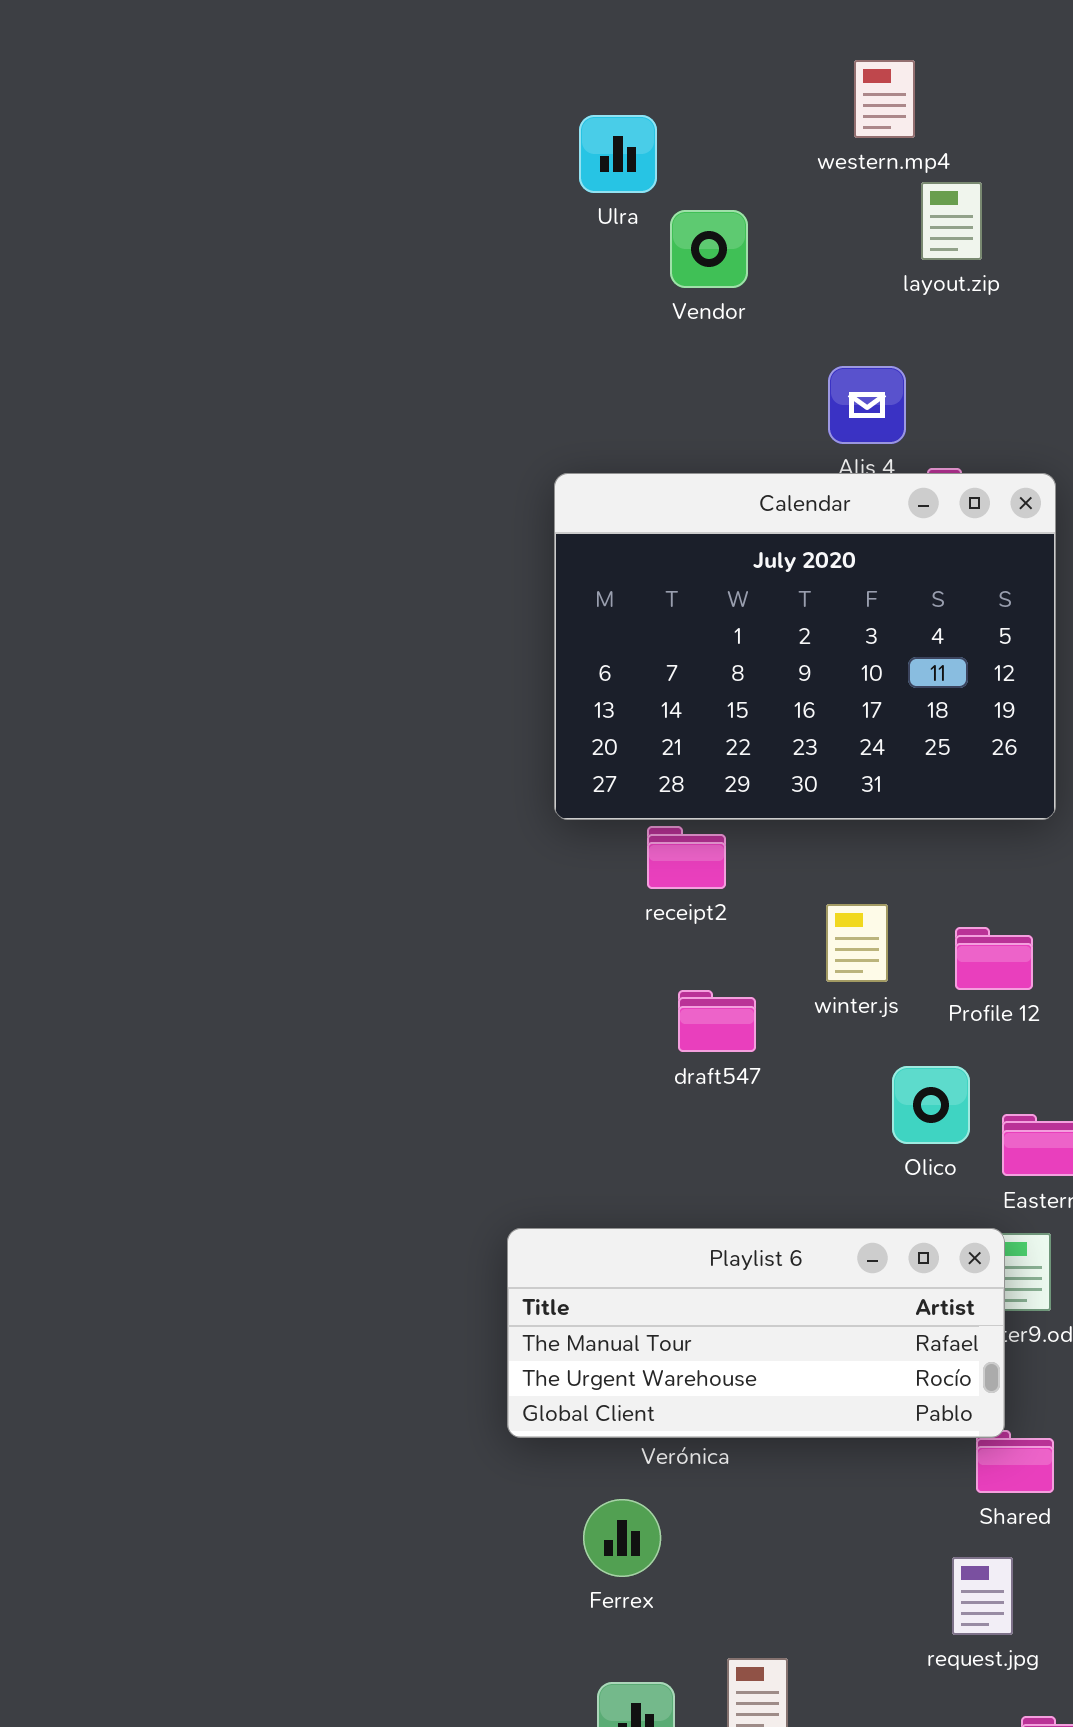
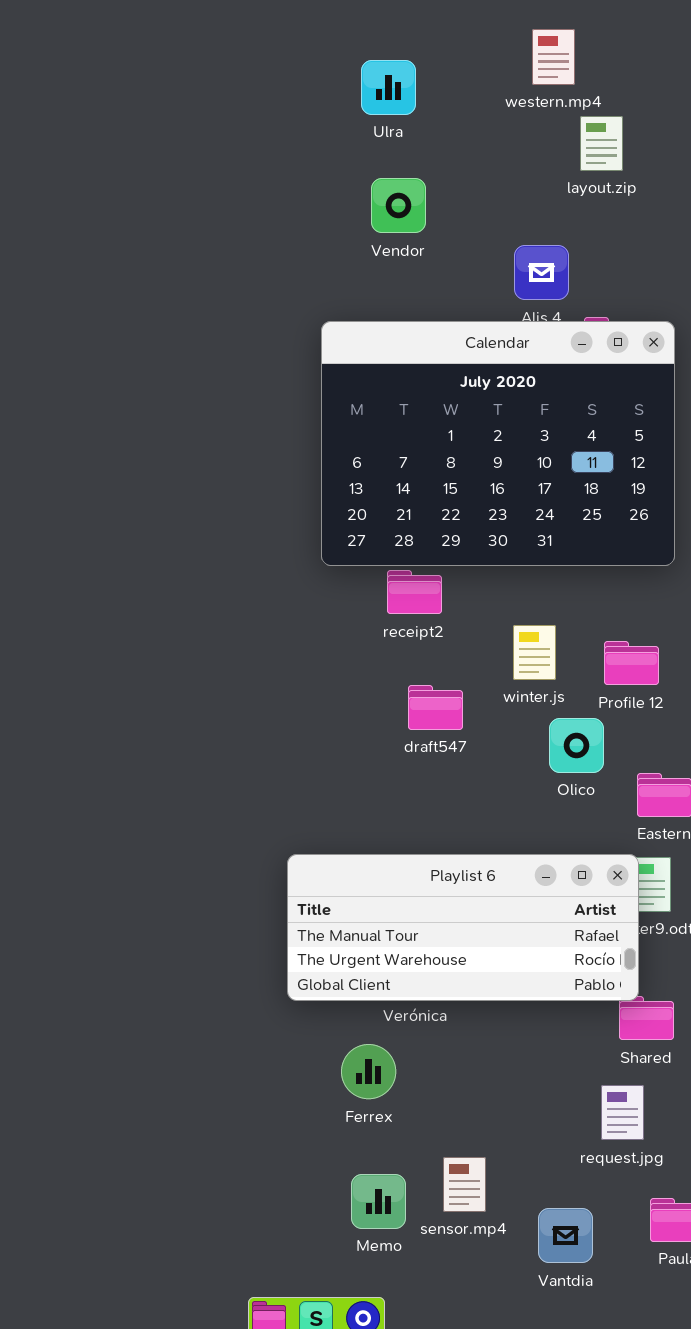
Ulra: [579,115,657,193] -> [361,60,416,115], moved
Vendor: [670,210,748,288] -> [371,178,426,233], moved
Olico: [892,1066,970,1144] -> [549,718,604,773], moved

